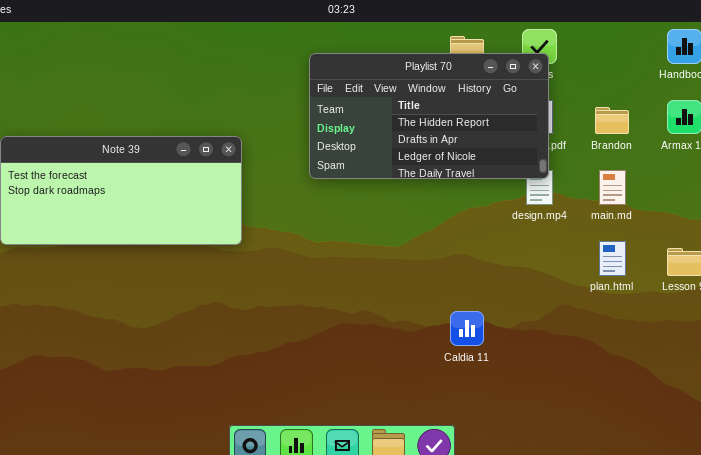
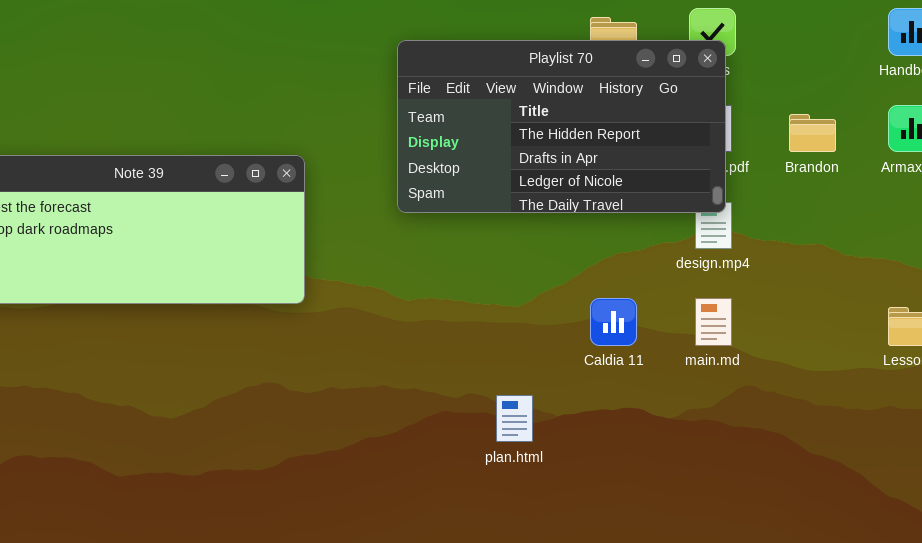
main.md: [599,170,626,205] -> [695,298,732,346], moved
plan.html: [599,241,626,276] -> [496,395,533,442], moved
Caldia 11: [450,311,484,346] -> [590,298,637,346], moved

